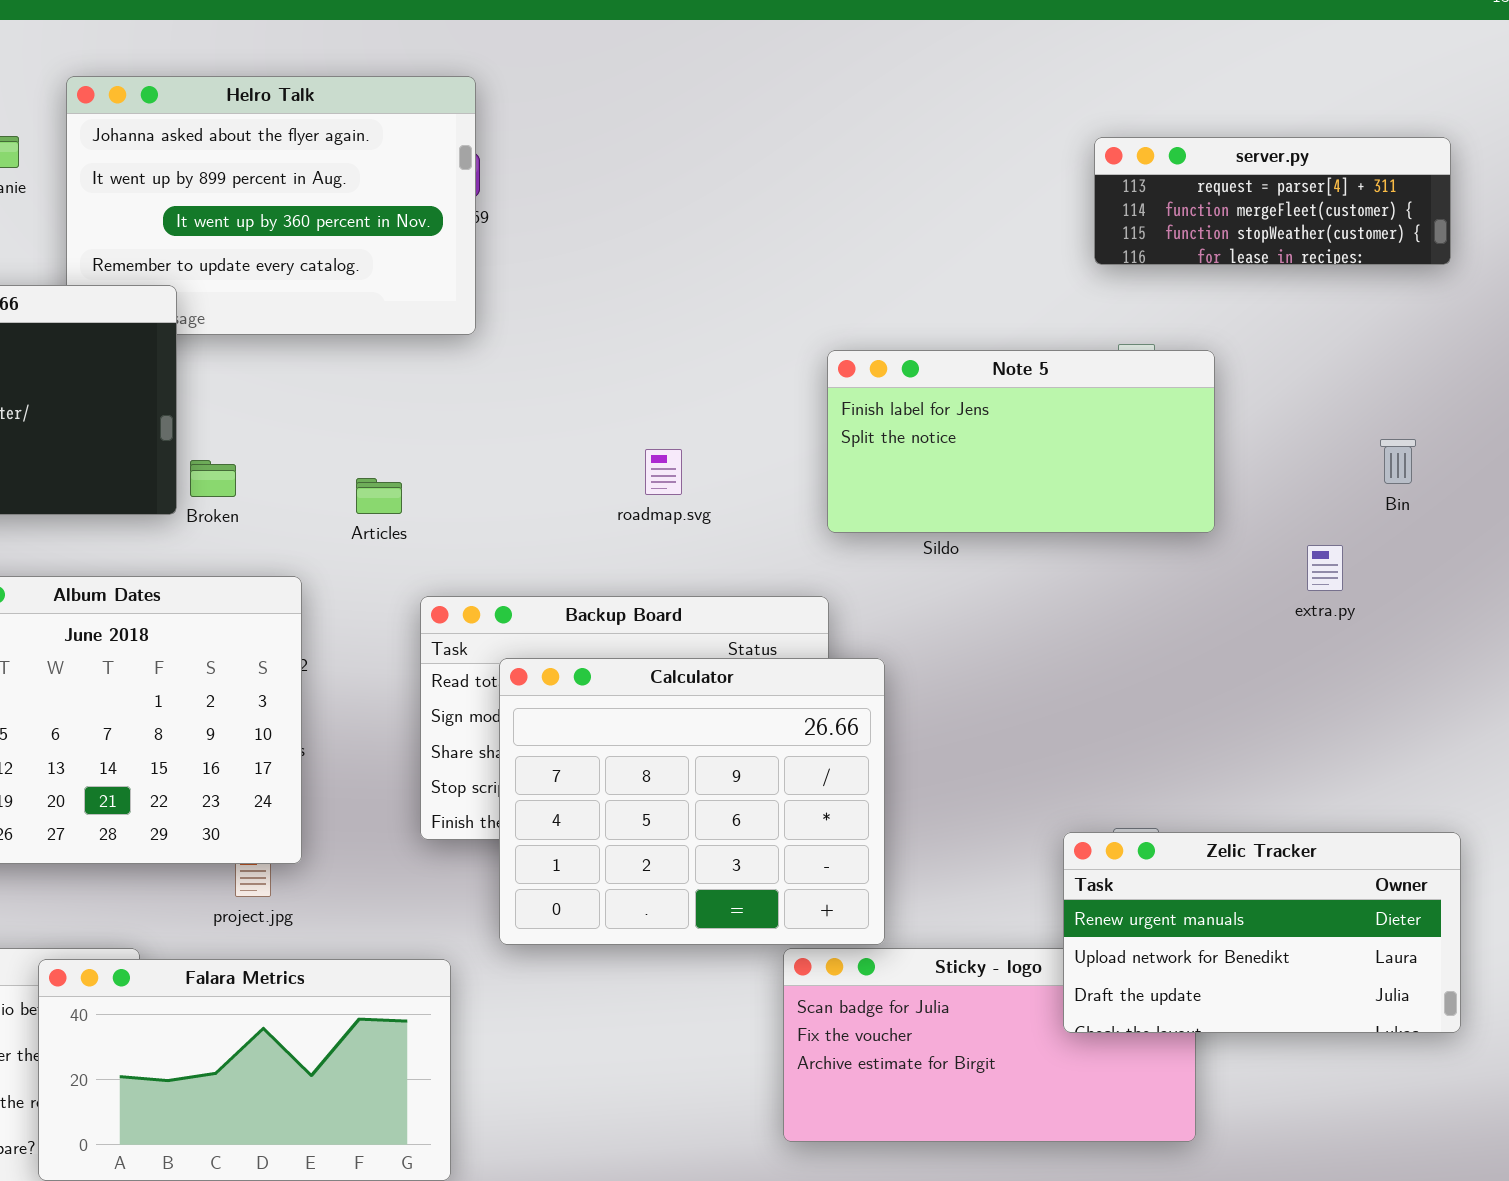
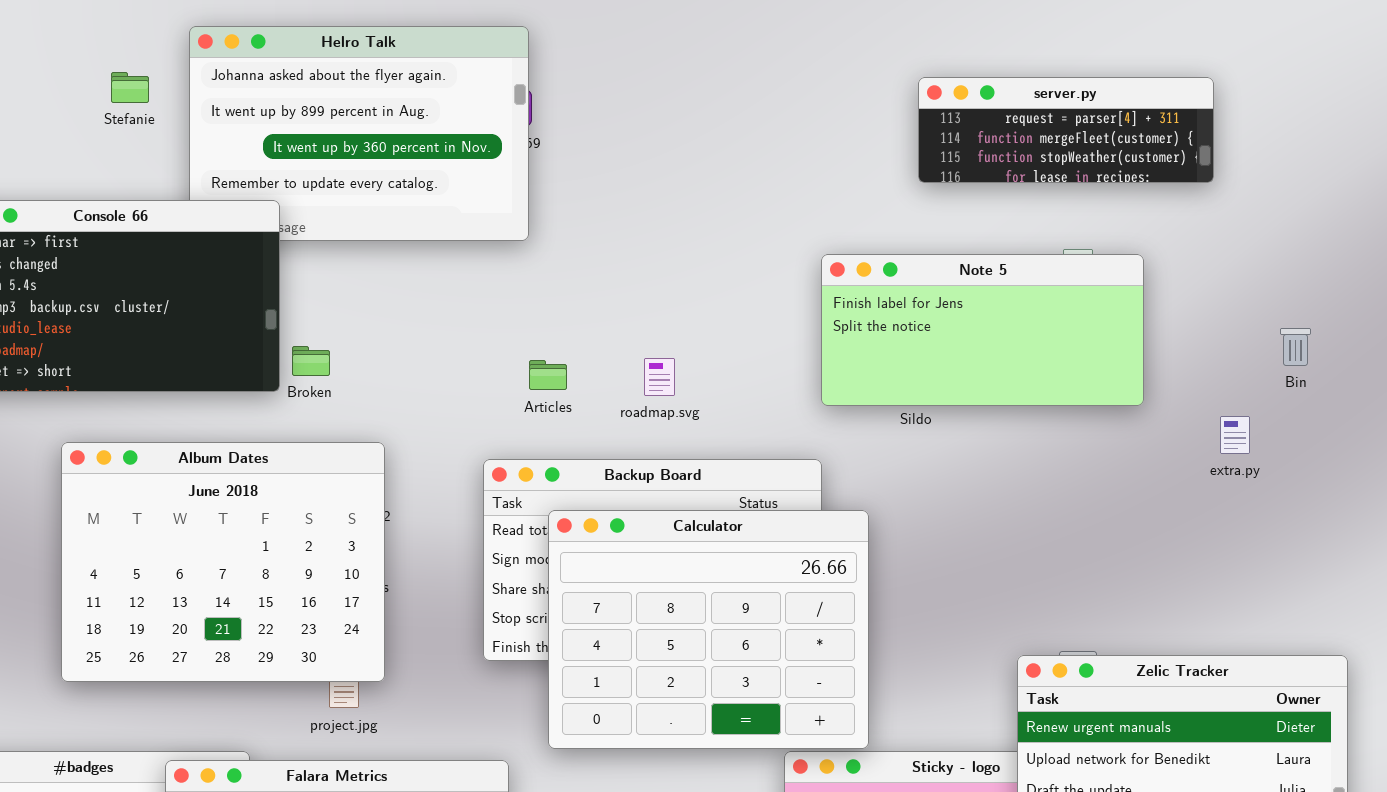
server.py: [1094,137,1451,265] -> [918,77,1214,183], moved
roadmap.svg: [645,449,682,495] -> [644,358,675,396], moved
Articles: [356,478,402,514] -> [529,360,567,390], moved

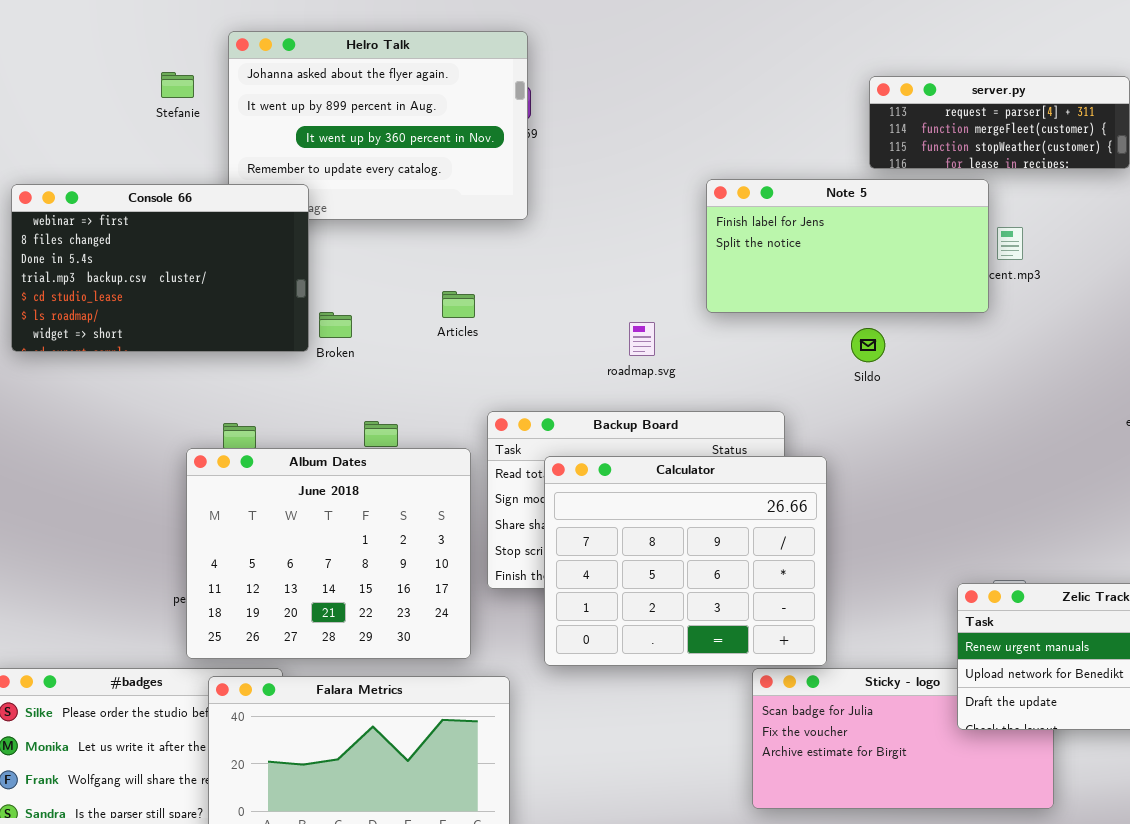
Note 5: [821,254,1144,406] -> [706,179,989,313], moved
Articles: [529,360,567,390] -> [442,291,475,318], moved
Album Dates: [61,442,385,682] -> [186,448,471,659], moved

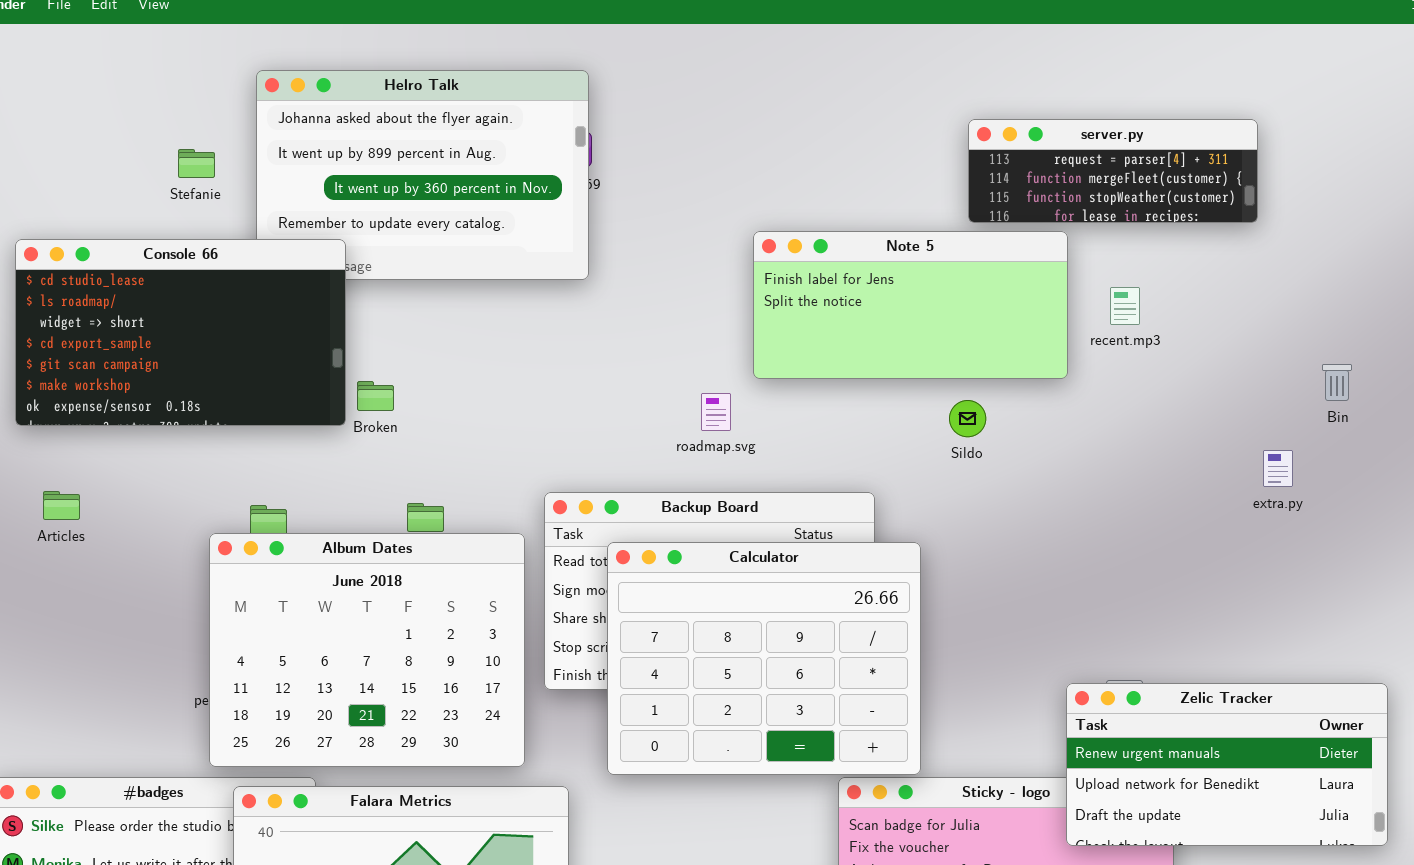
Stefanie: [161,72,194,98] -> [178,149,215,178], moved
Note 5: [706,179,989,313] -> [753,231,1068,379], moved
Console 66: [11,184,309,352] -> [15,239,346,426], scrolled down 4 rows
Articles: [442,291,475,318] -> [43,491,80,520], moved

